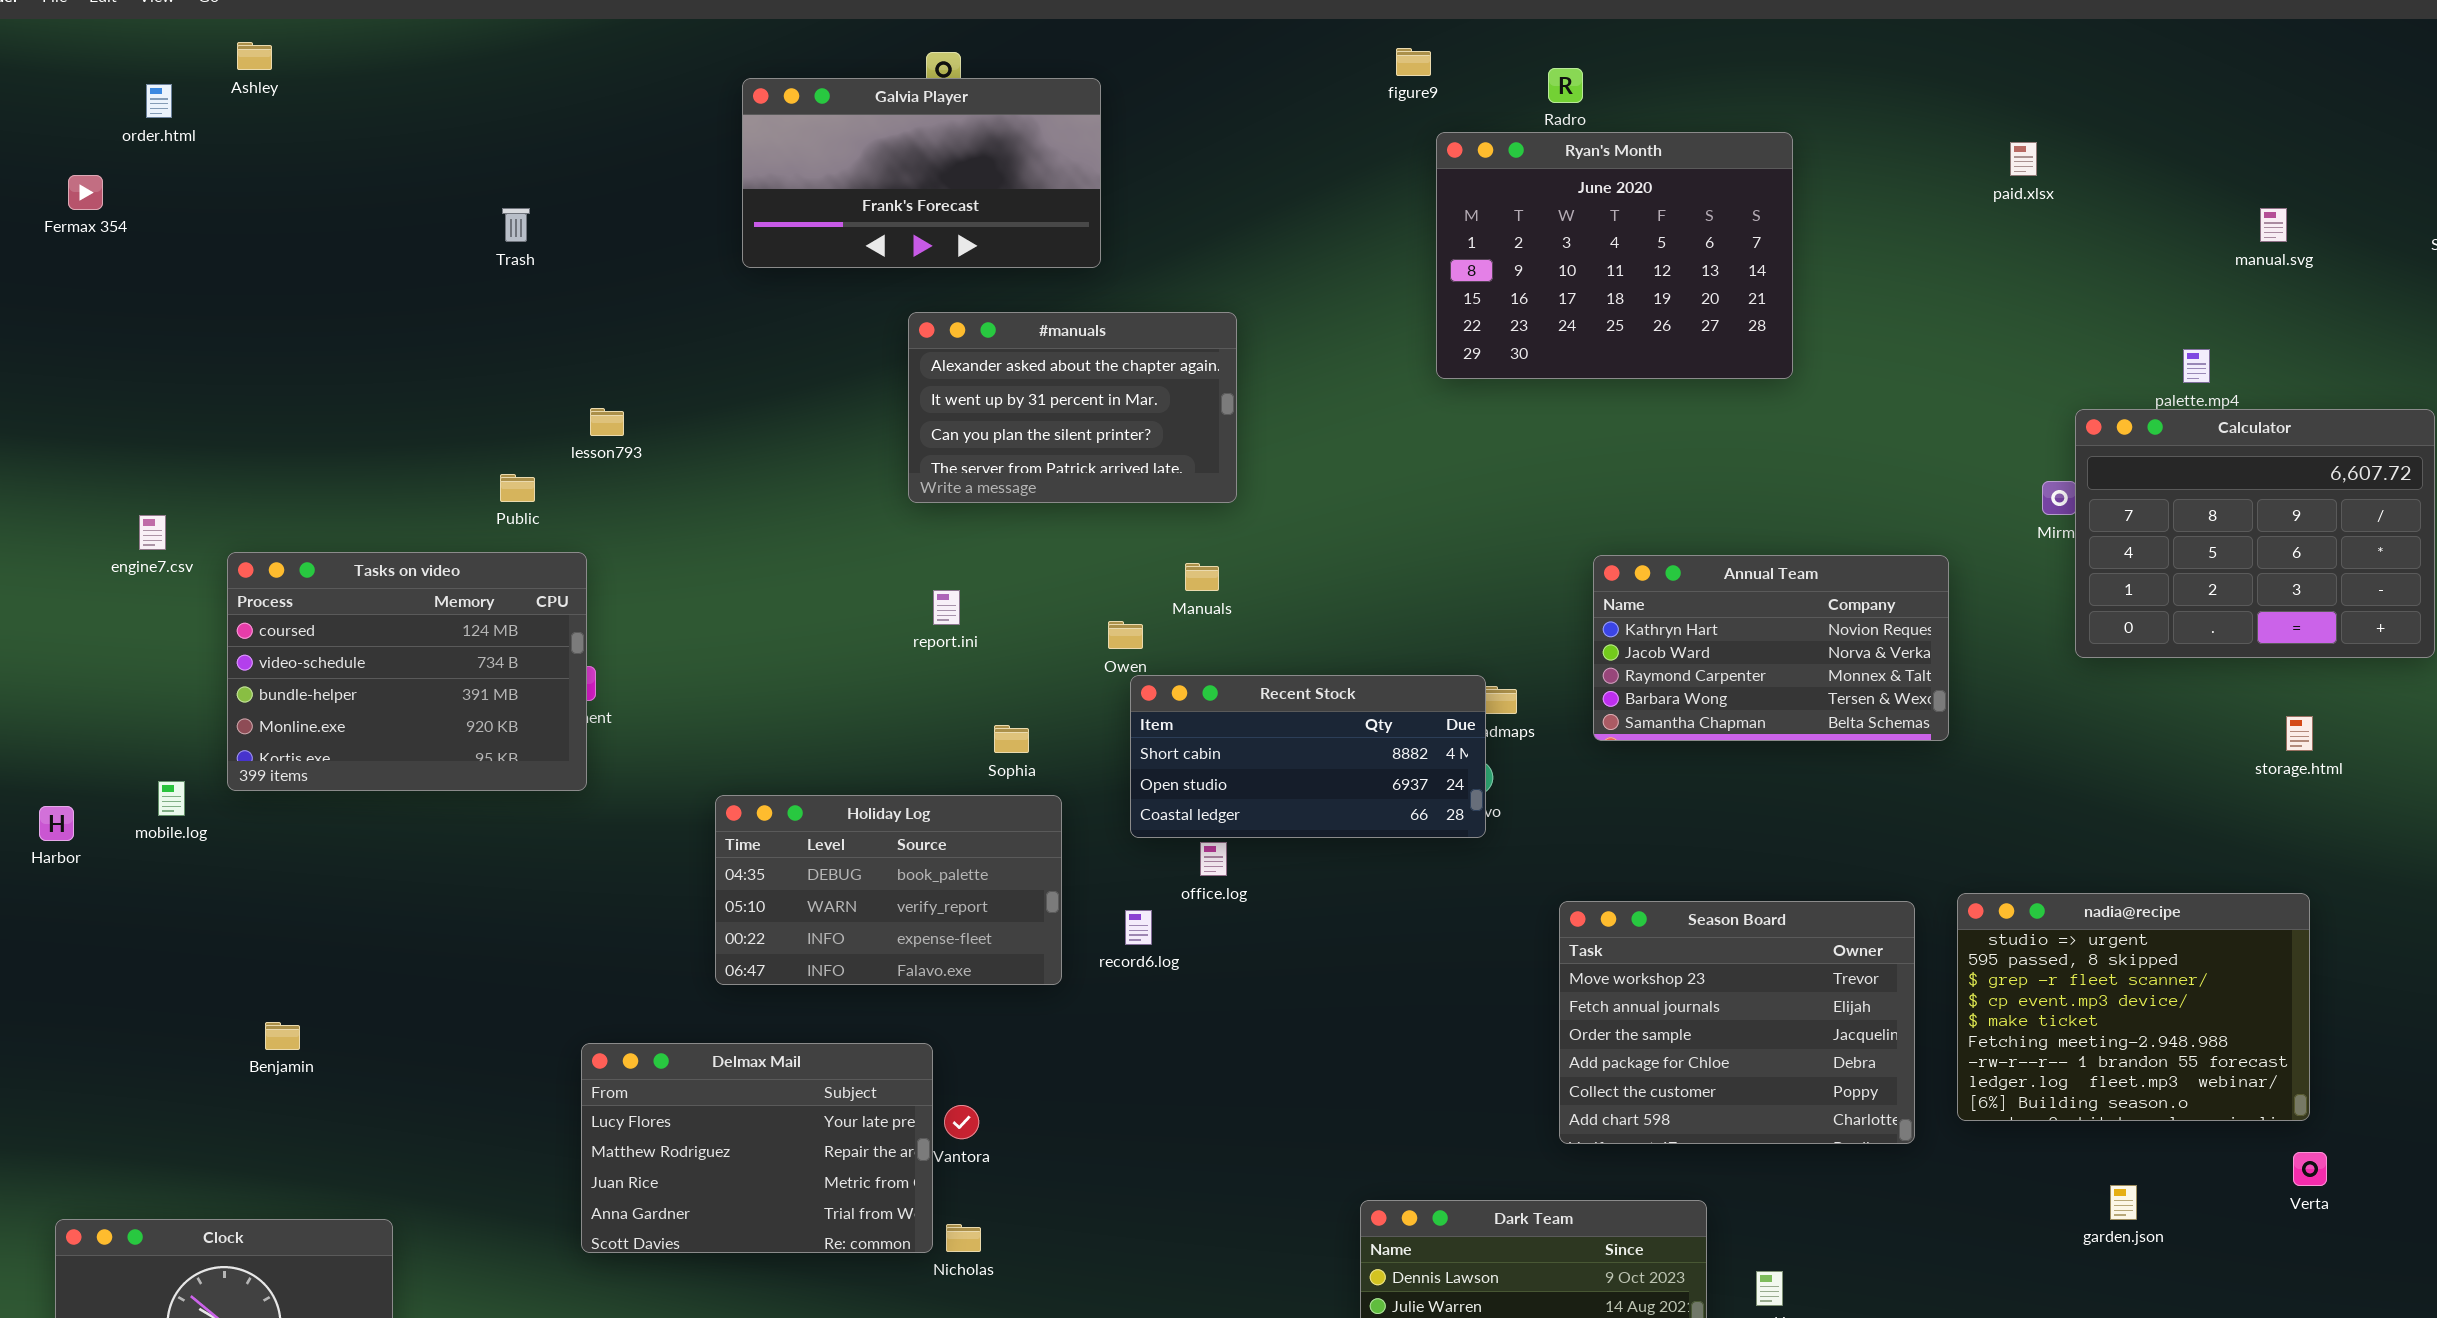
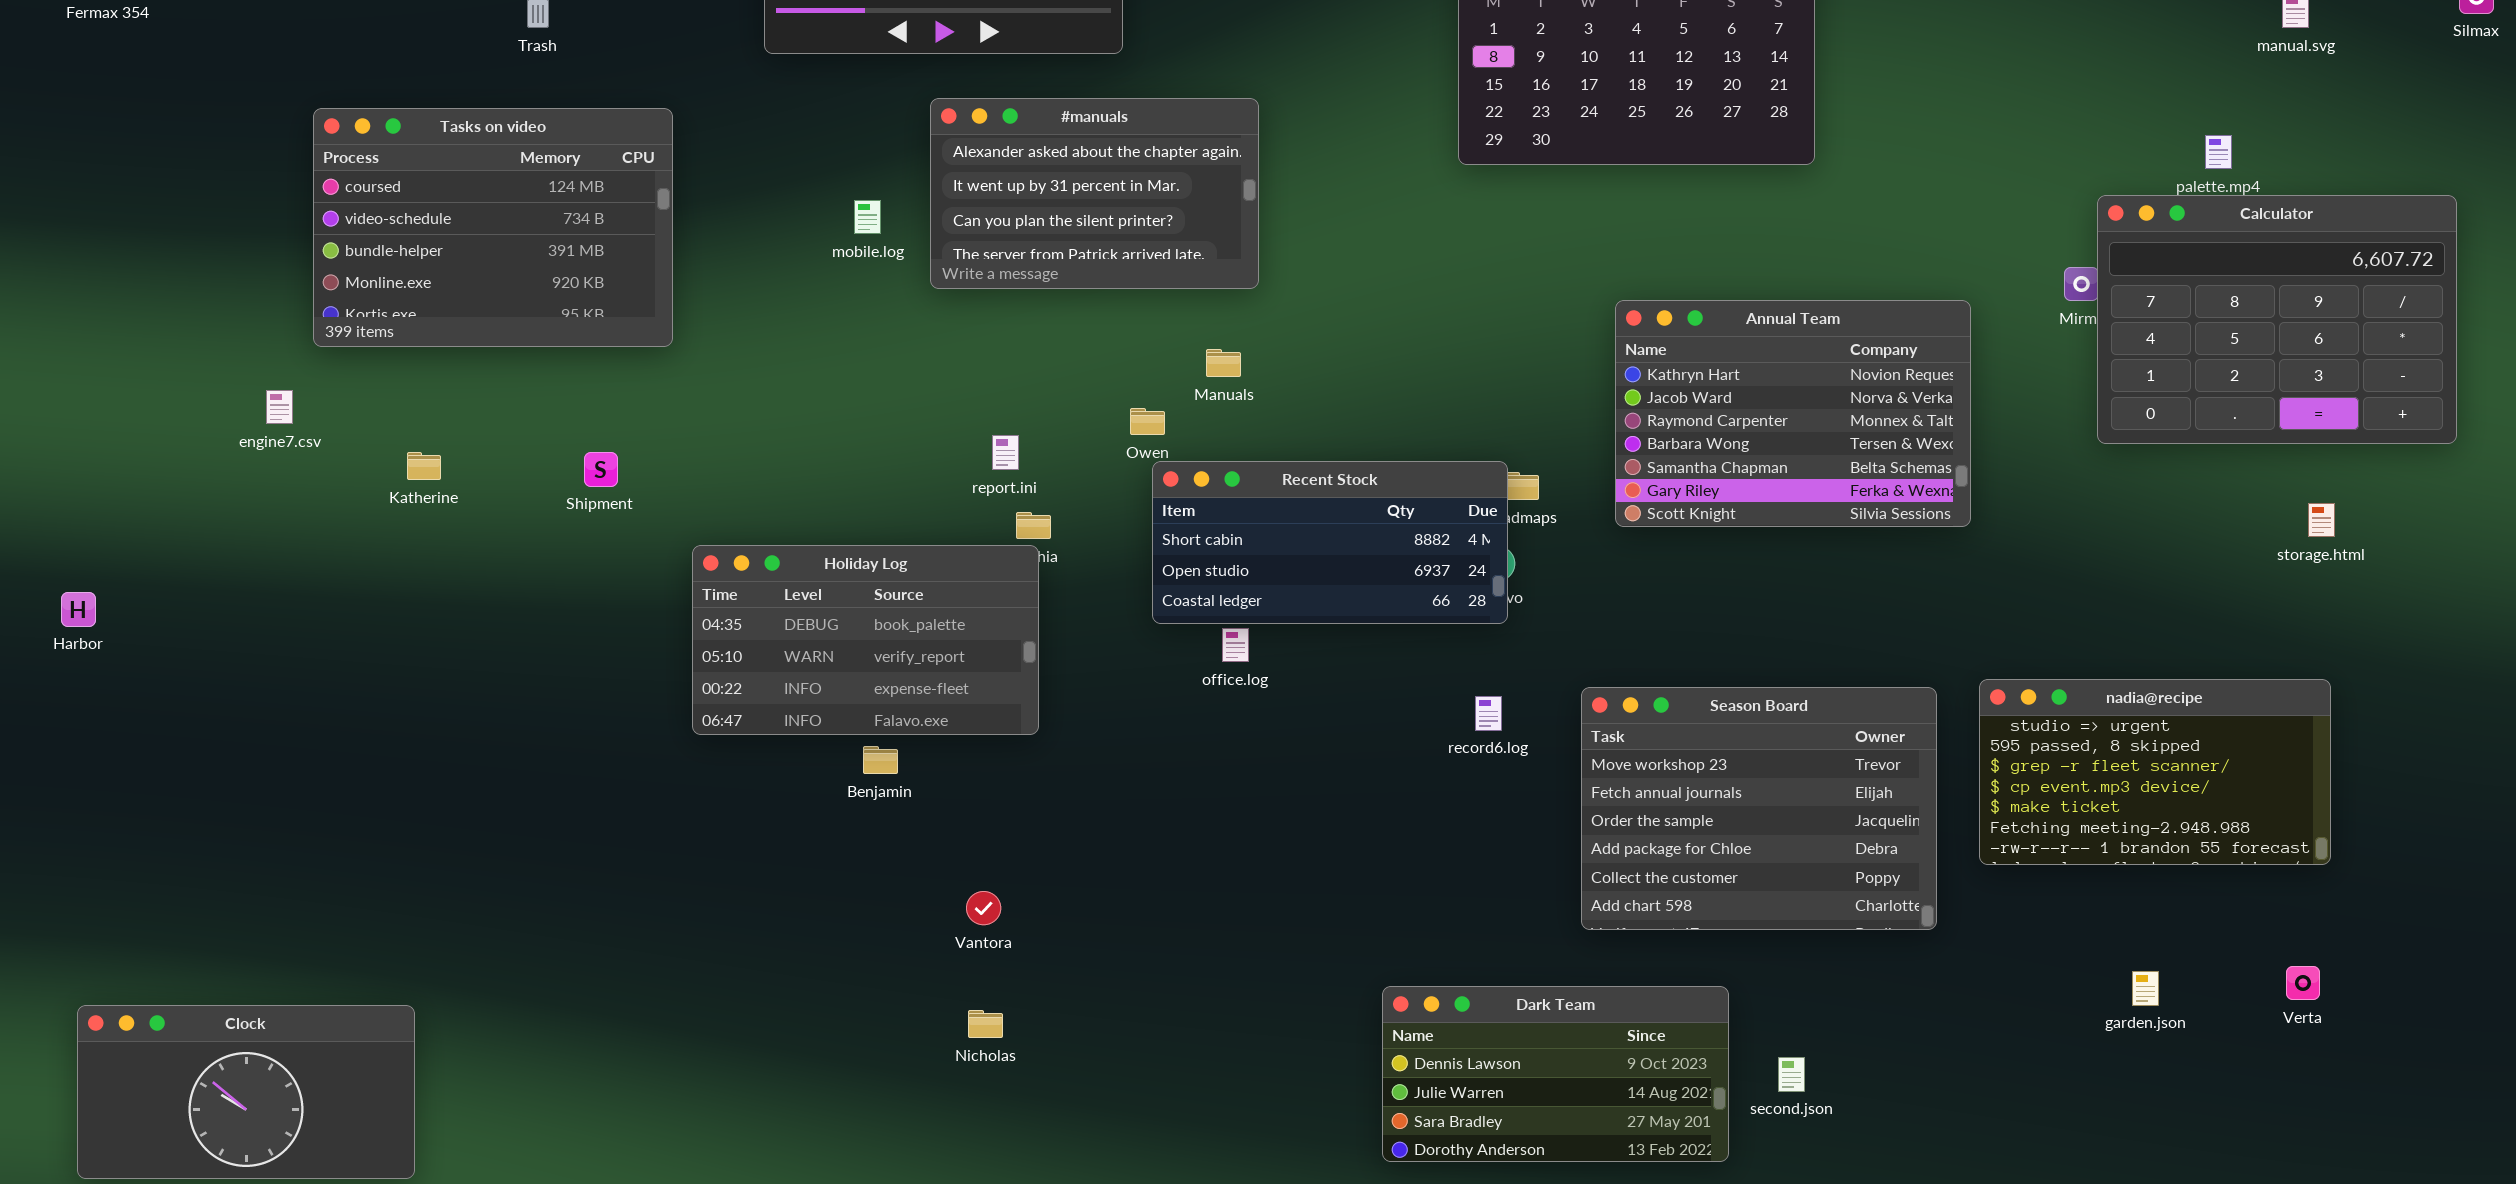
engine7.csv: [139,515,166,550] -> [266,390,293,424], moved
Tasks on video: [227,552,587,791] -> [313,108,673,347], moved
Annual Team: [1593,555,1949,741] -> [1615,300,1971,527], resized
report.ini: [933,590,960,625] -> [992,435,1019,470], moved
mobile.log: [158,781,185,816] -> [854,200,881,234], moved
Holiday Log: [715,795,1062,985] -> [692,545,1039,735], moved
nadia@recipe: [1957,893,2310,1121] -> [1979,679,2331,865], resized
record6.log: [1125,910,1152,945] -> [1475,696,1502,731], moved
Benjamin: [265,1022,300,1050] -> [863,746,898,774], moved
Delmax Mail: [581,1043,933,1253] -> none, closed
Verta: [2293,1152,2327,1186] -> [2286,966,2320,1000], moved

